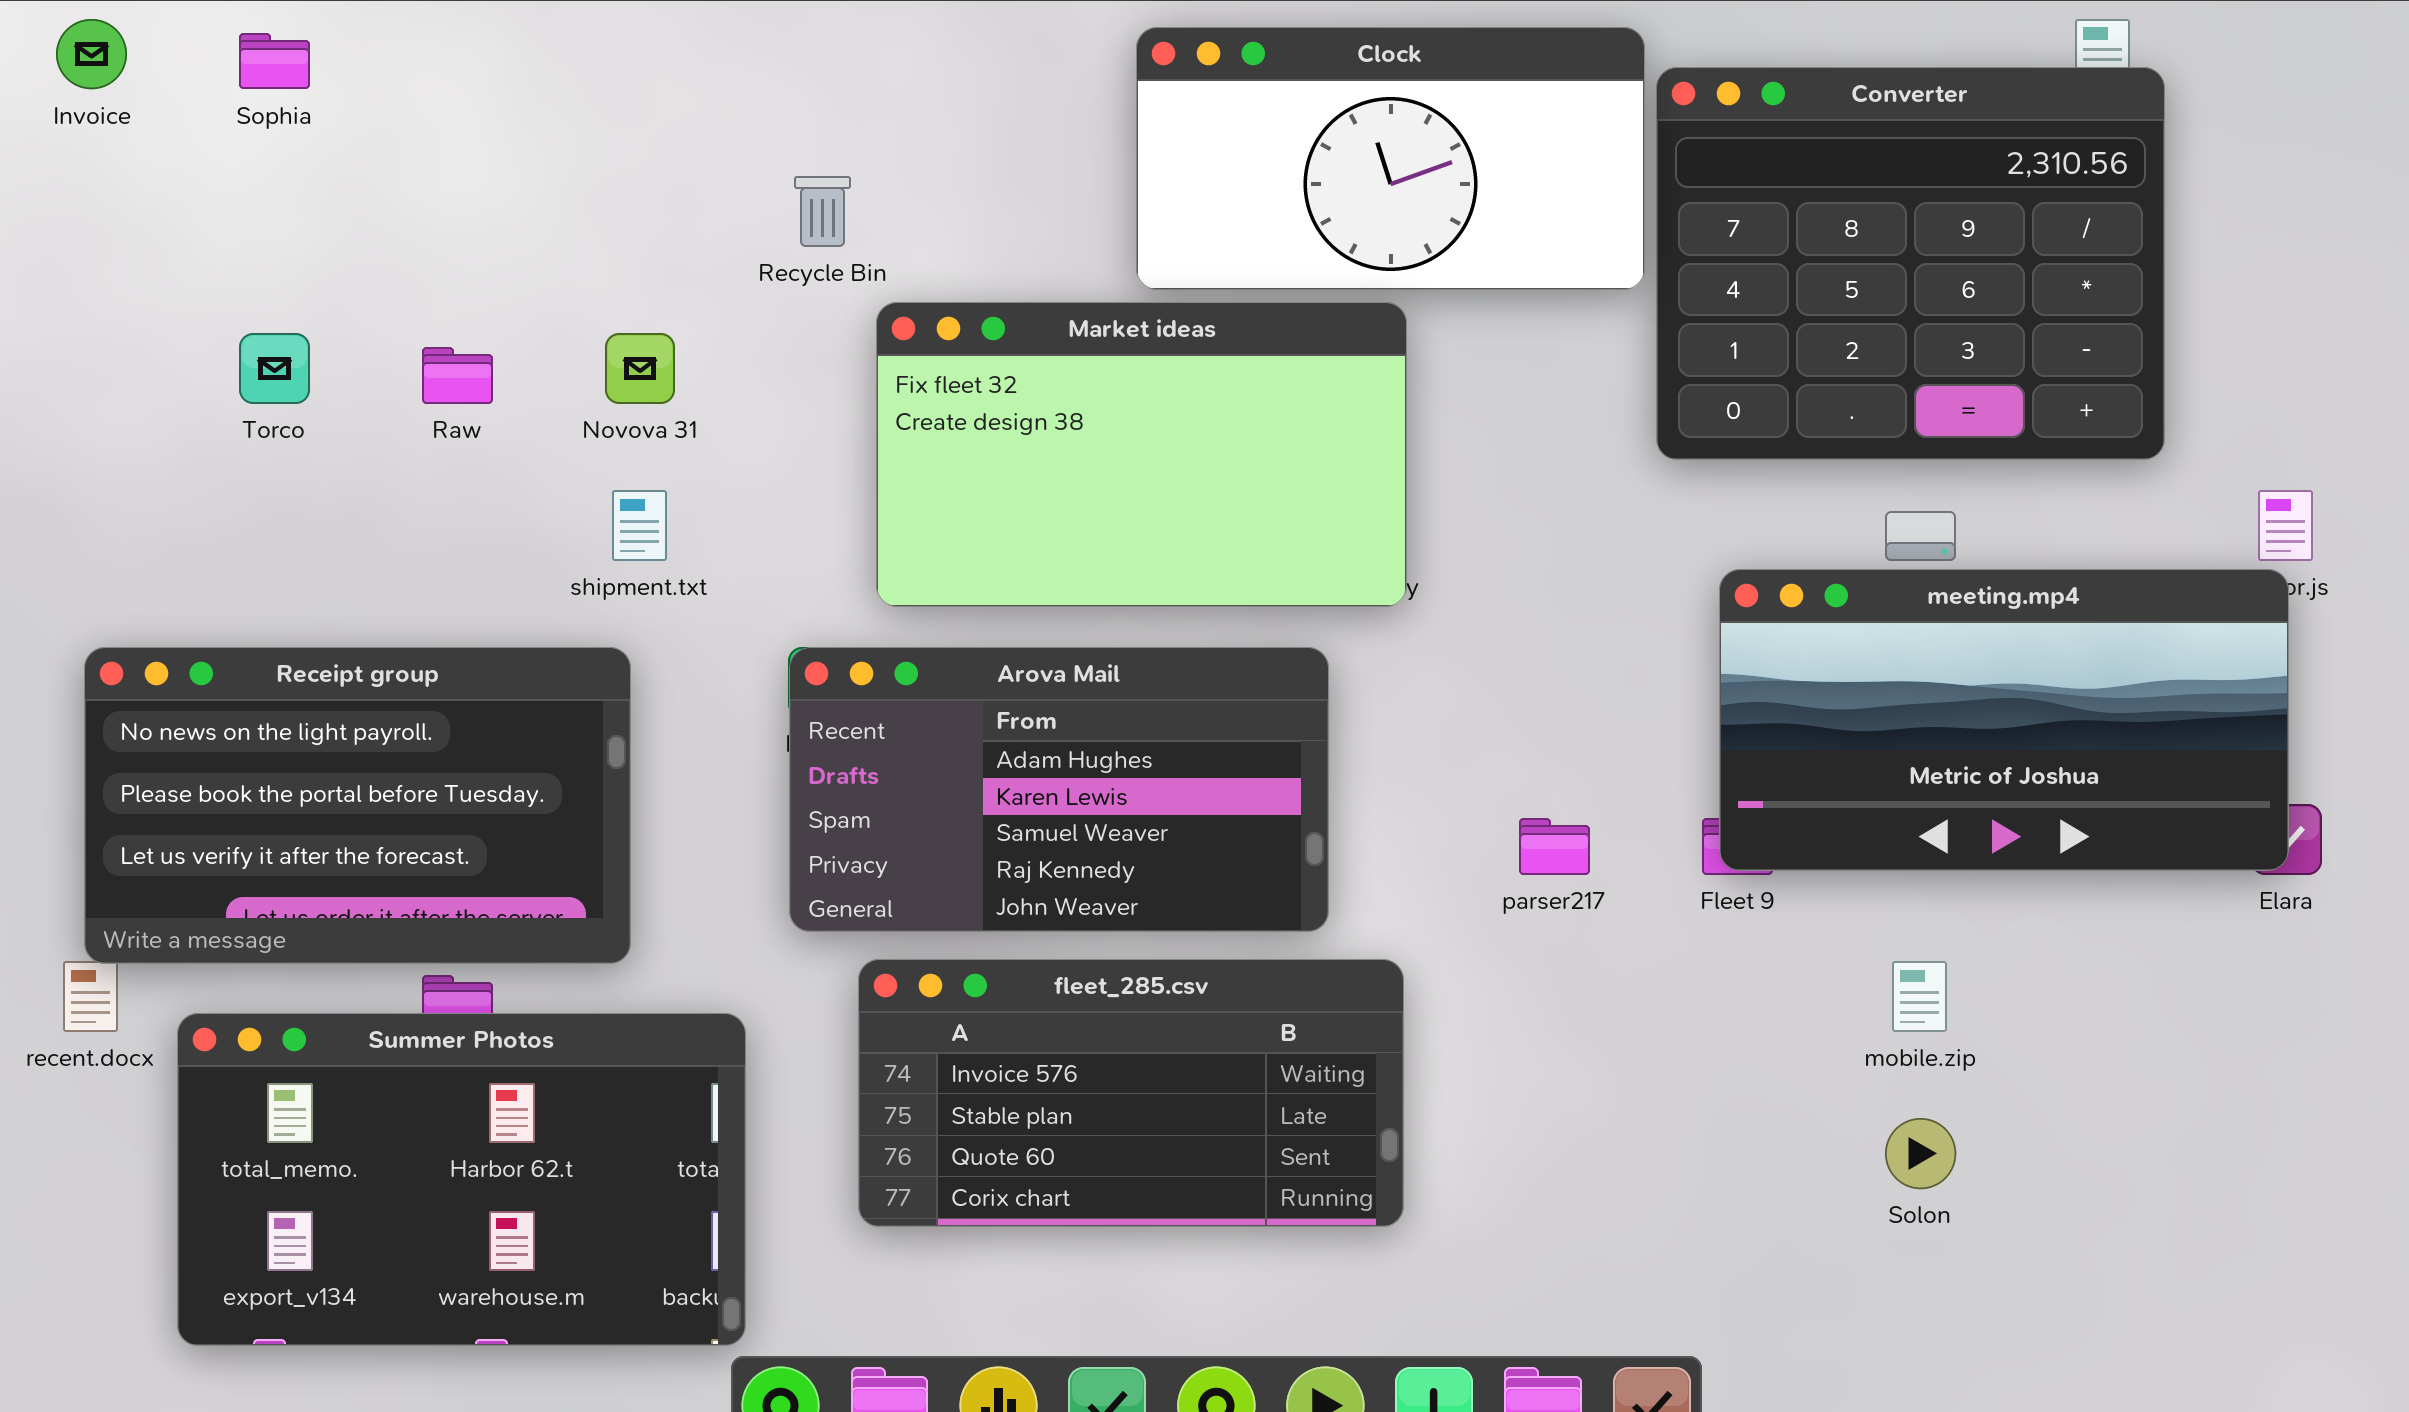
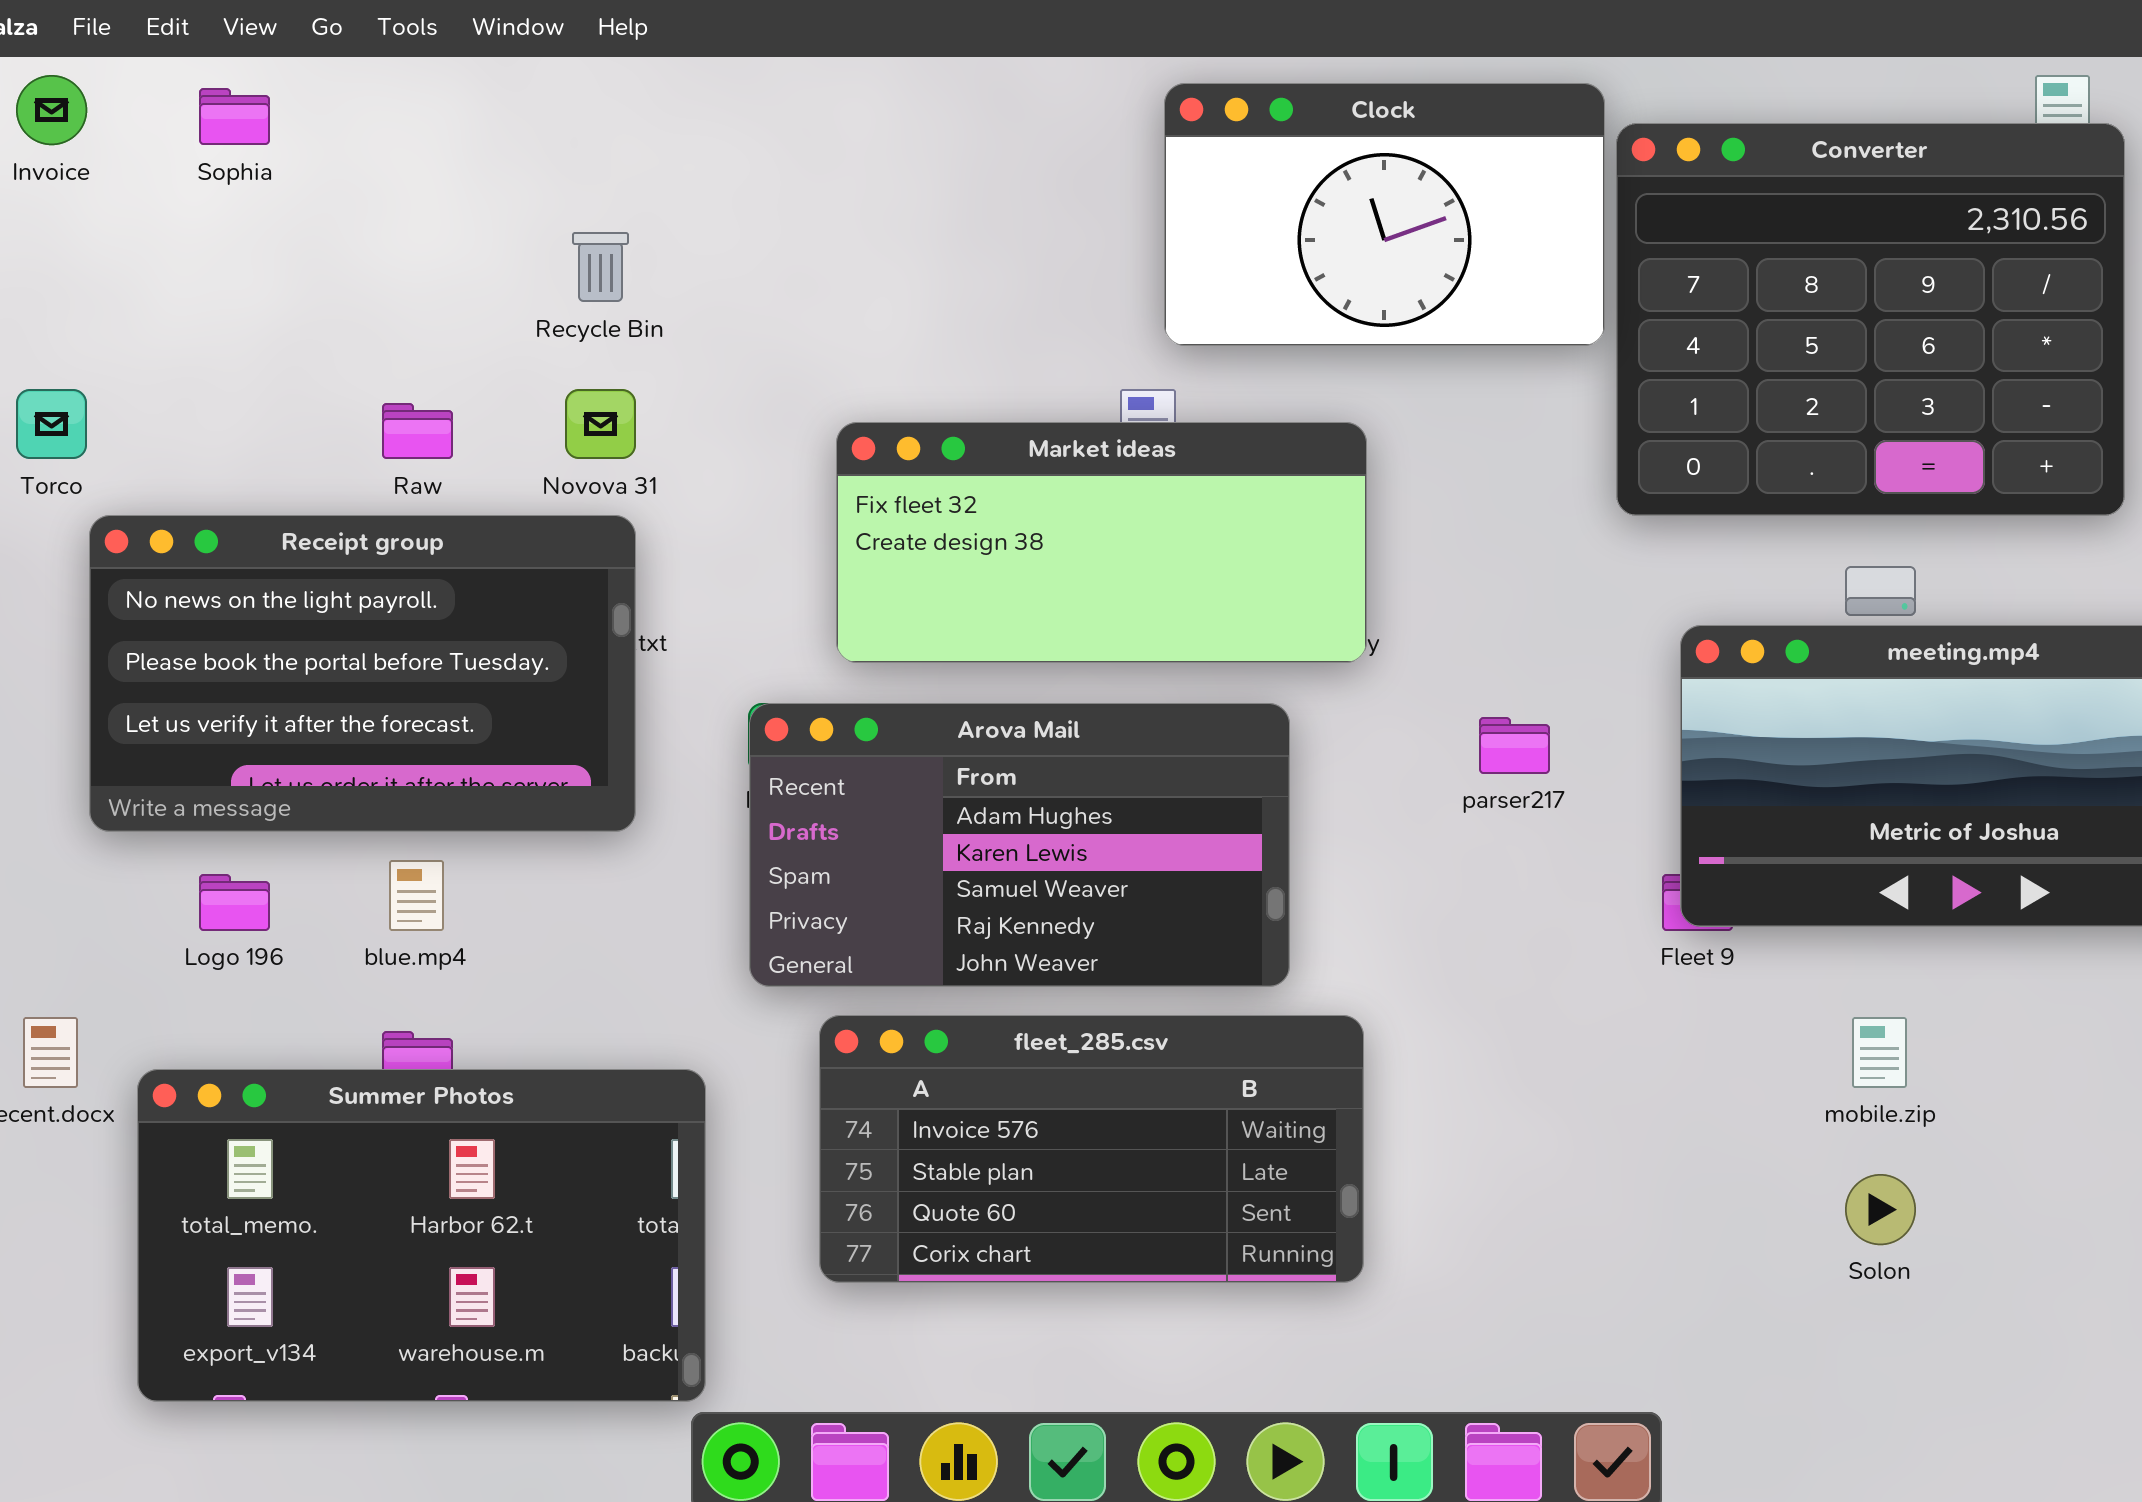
Clock: [1136,27,1645,290] -> [1164,83,1605,346], resized
Recycle Bin: [794,176,851,247] -> [572,232,629,302], moved
Market ideas: [876,302,1407,607] -> [836,422,1367,663], resized
Torco: [239,333,310,404] -> [16,389,87,459], moved
Receipt group: [84,647,631,964] -> [89,515,636,832], moved
parser217: [1519,818,1590,875] -> [1479,717,1550,774], moved

